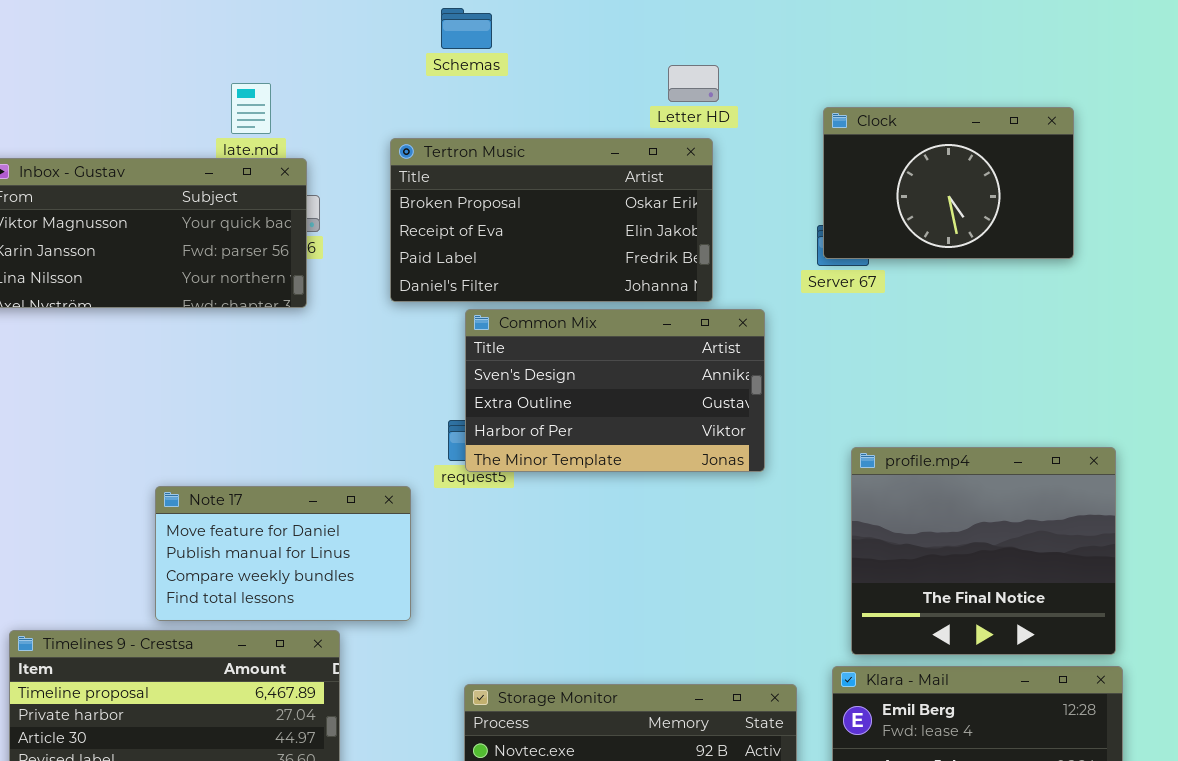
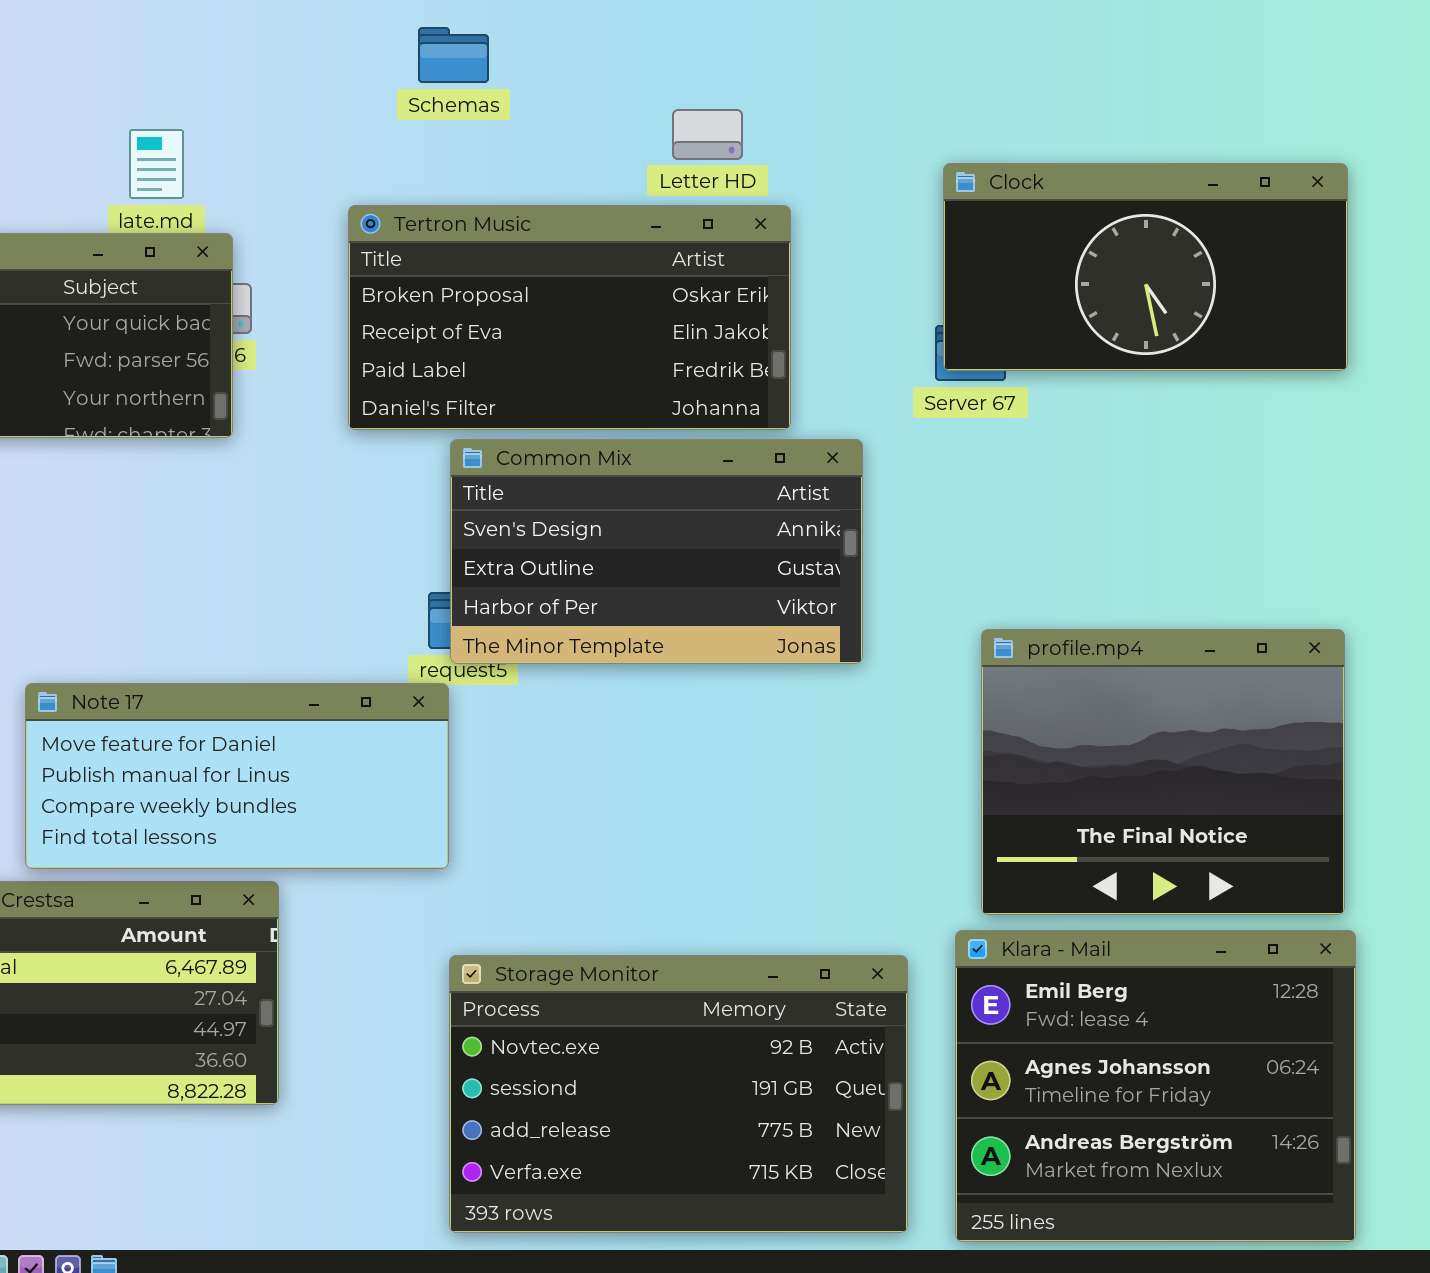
Letter HD: [668,65,719,102] -> [672,109,743,160], moved
Clock: [823,107,1074,259] -> [943,163,1348,371], resized
Note 17: [155,486,411,621] -> [25,683,449,869], resized

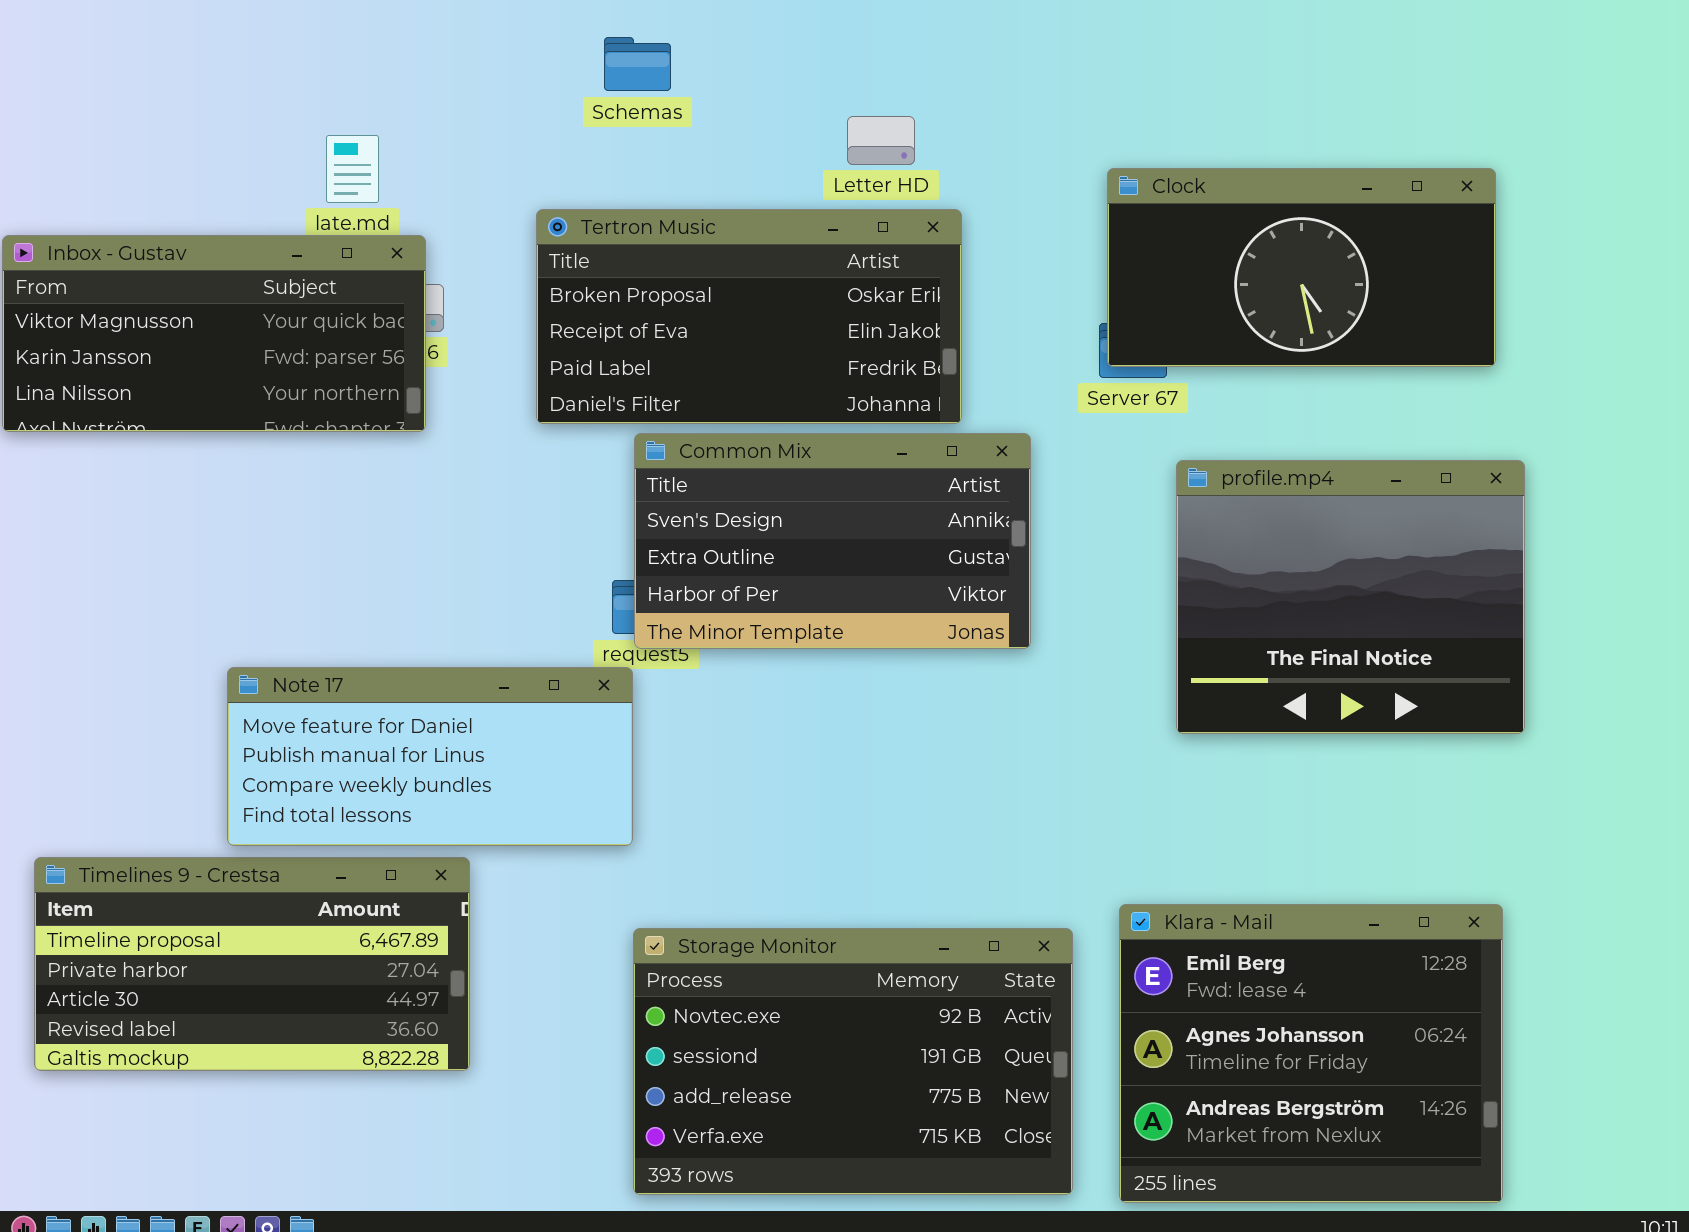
profile.mp4: [981,629,1345,915] -> [1176,460,1525,734], moved

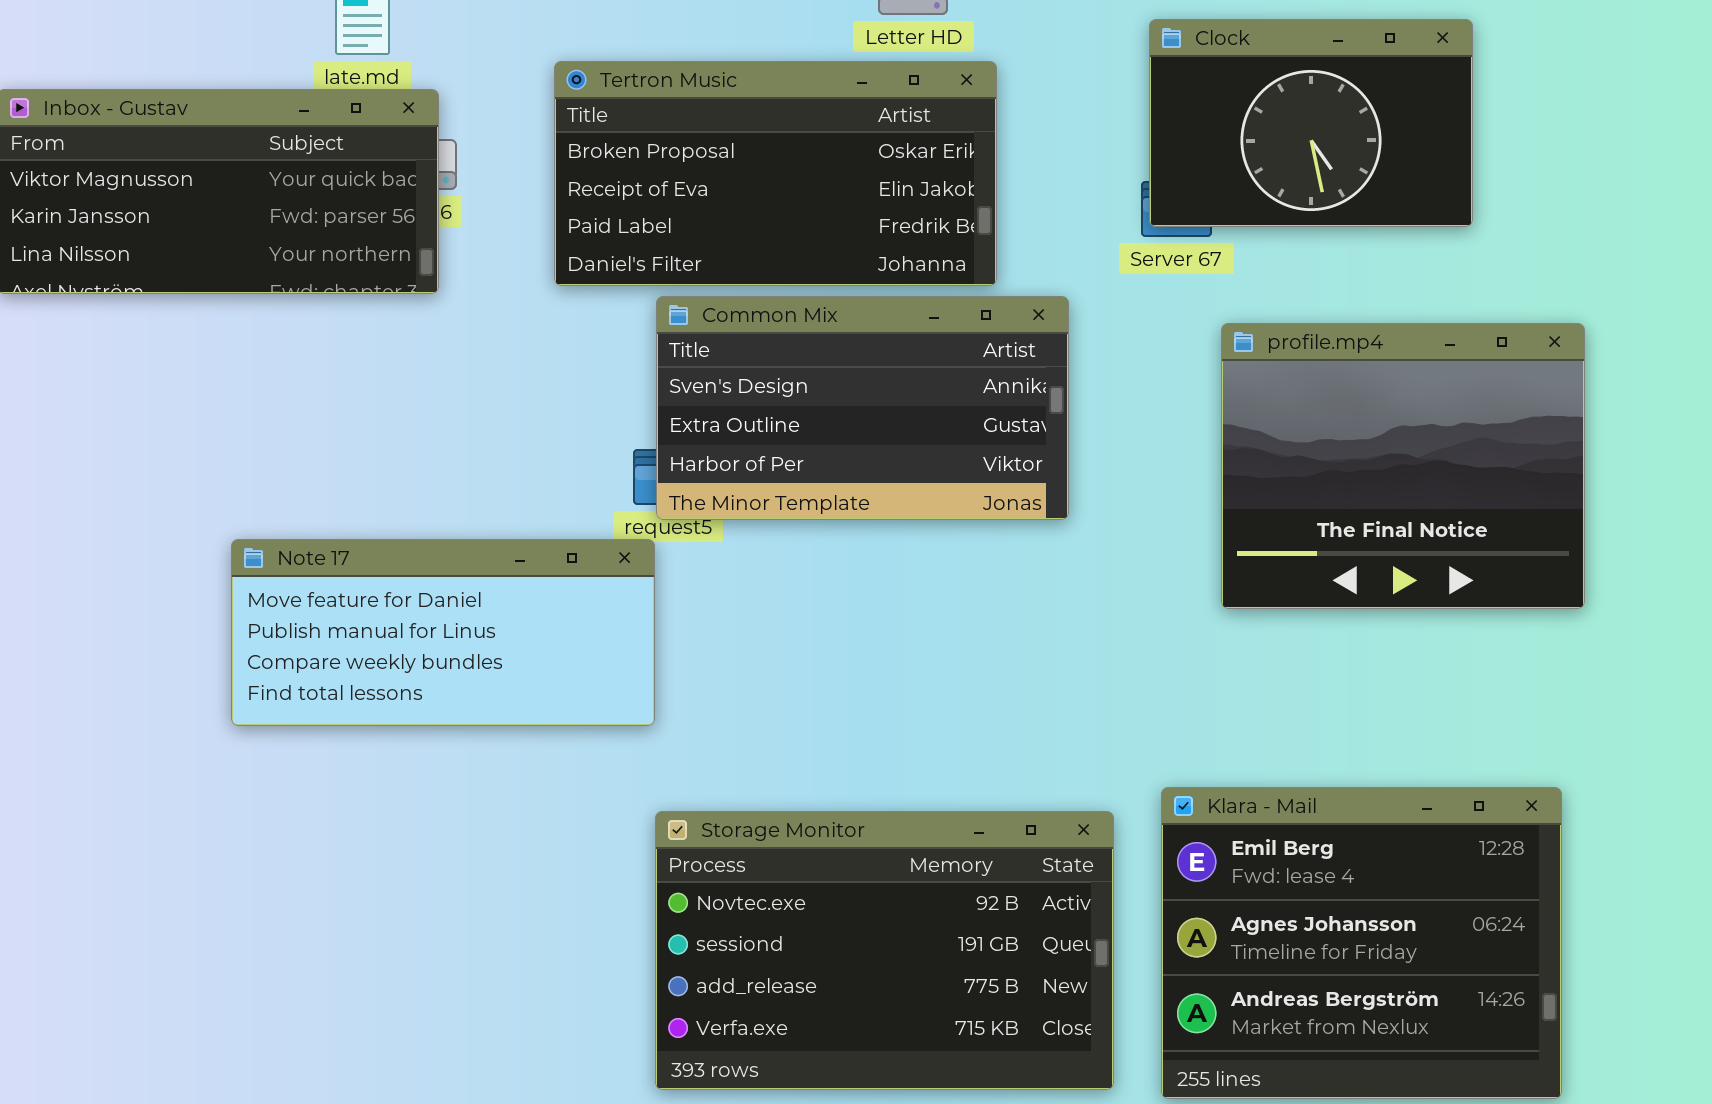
Clock: [1107,168,1496,367] -> [1149,19,1473,227], resized
Timelines 9 - Crestsa: [34,857,470,1071] -> none, closed

